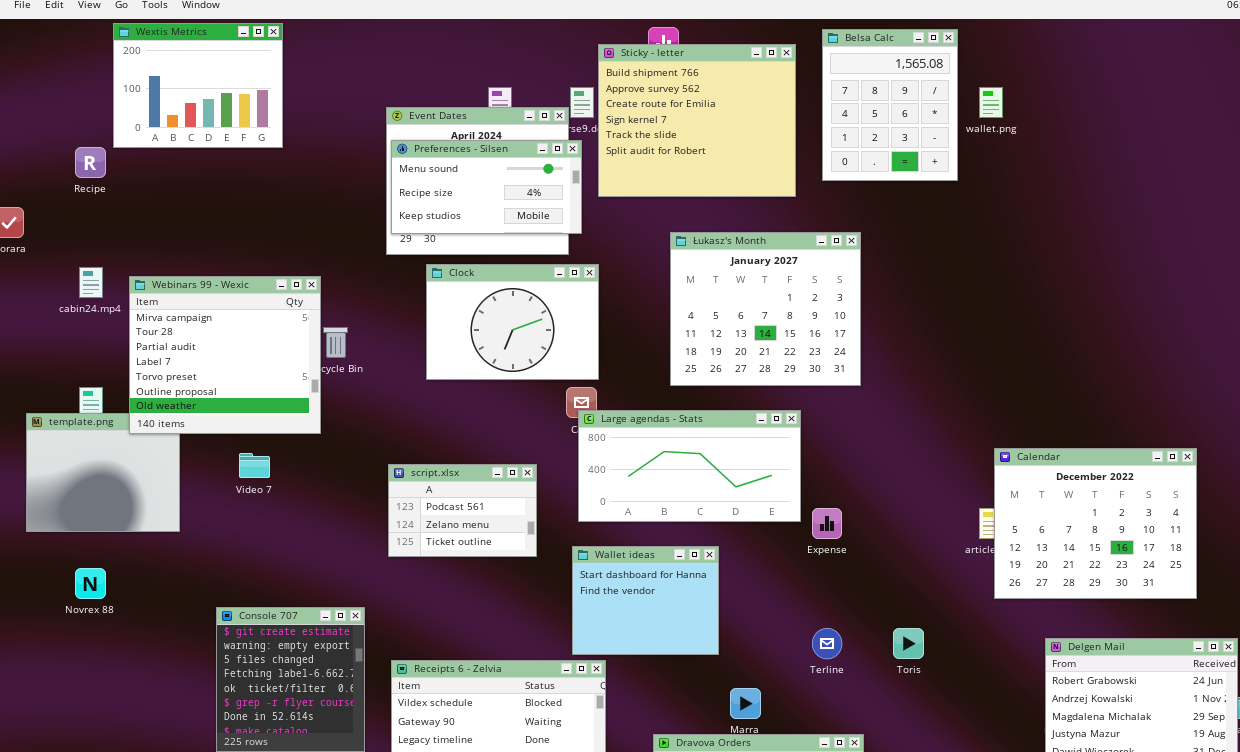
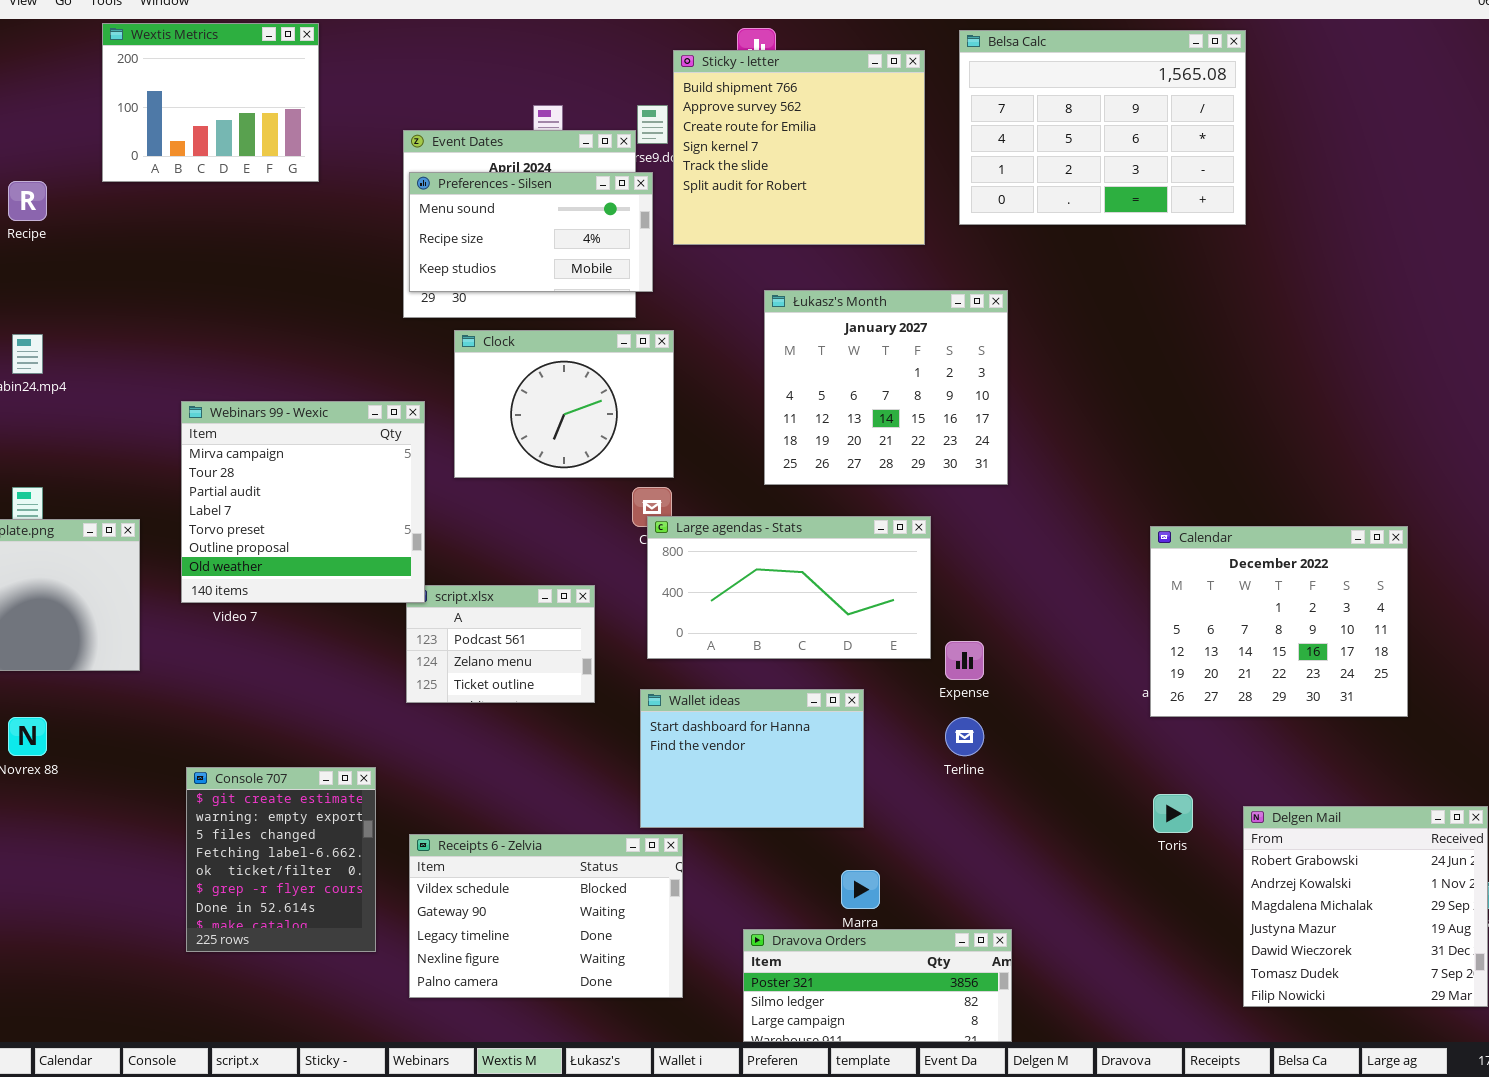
Wextis Metrics: [113,23,283,148] -> [102,23,319,182], moved
Belsa Calc: [822,29,958,181] -> [959,30,1246,225], resized
Webinars 99 - Wexic: [129,276,321,434] -> [181,401,425,603], moved
Calendar: [994,448,1197,599] -> [1150,526,1408,717], moved
Wallet ideas: [572,546,719,655] -> [640,689,864,828], resized
Terline: [812,628,842,659] -> [945,717,984,756], moved
Toris: [893,628,924,659] -> [1153,794,1193,833], moved

